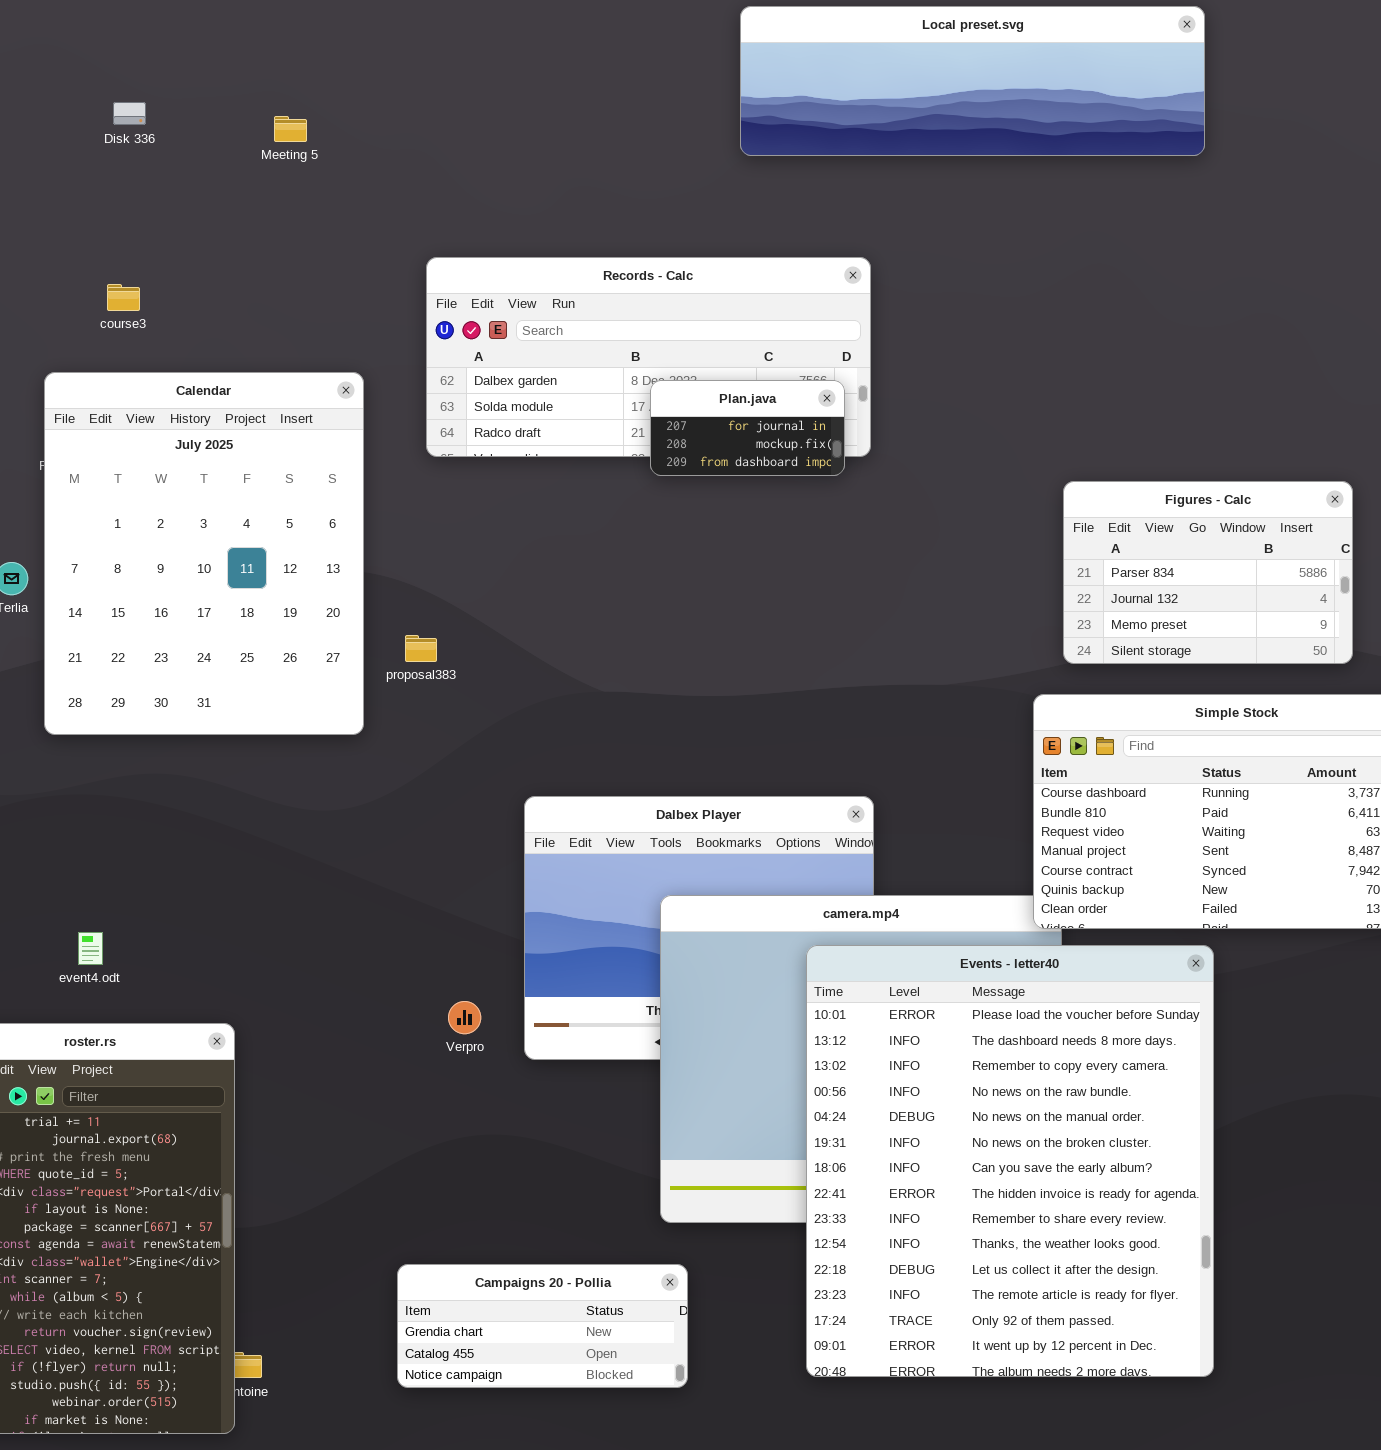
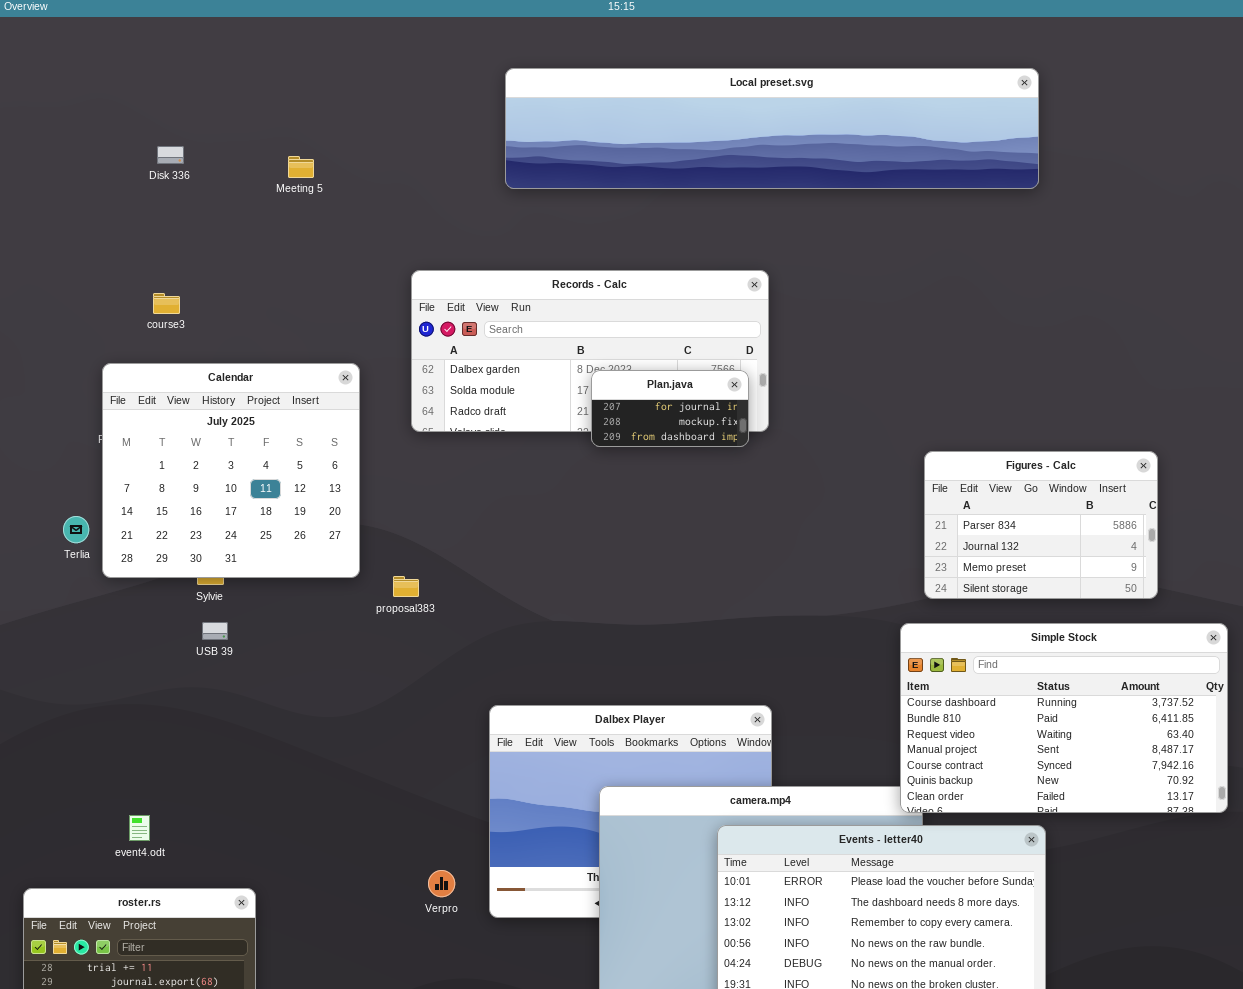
Local preset.svg: [740,6,1205,156] -> [505,68,1039,189], resized
Calendar: [44,372,364,735] -> [102,363,360,578], resized

